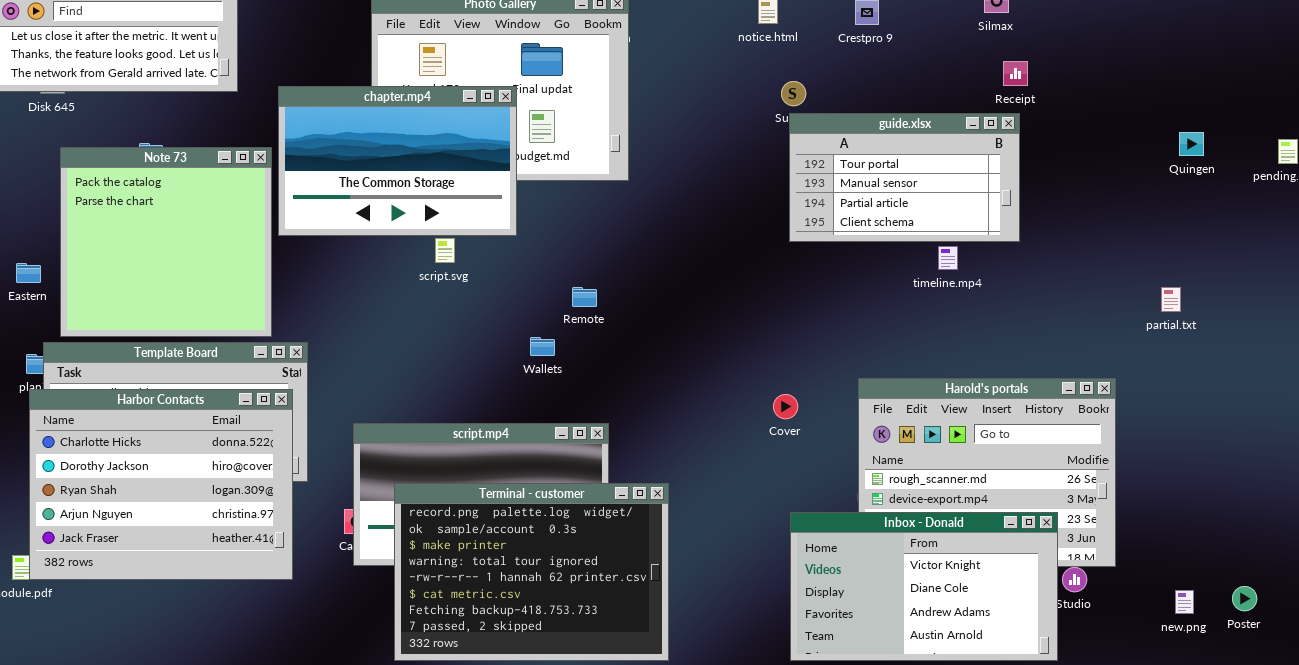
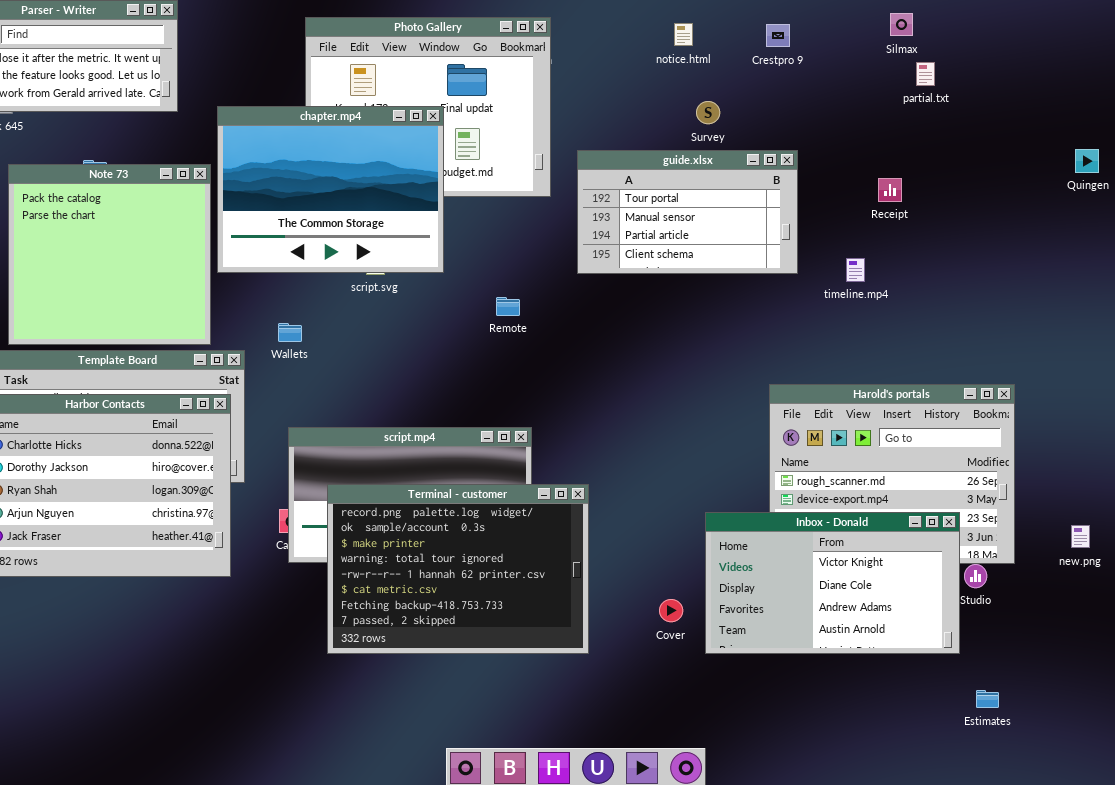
Receipt: [1003,61,1028,86] -> [878,178,902,202], moved
chapter.mp4: [278,86,517,236] -> [217,106,444,273], resized
guide.xlsx: [789,113,1020,242] -> [577,150,798,274], moved
partial.txt: [1161,287,1181,312] -> [916,62,935,86], moved
Wallets: [530,337,555,356] -> [278,323,302,342], moved
Cover: [773,394,798,419] -> [659,599,683,622], moved
new.png: [1175,590,1194,614] -> [1071,525,1090,548], moved

